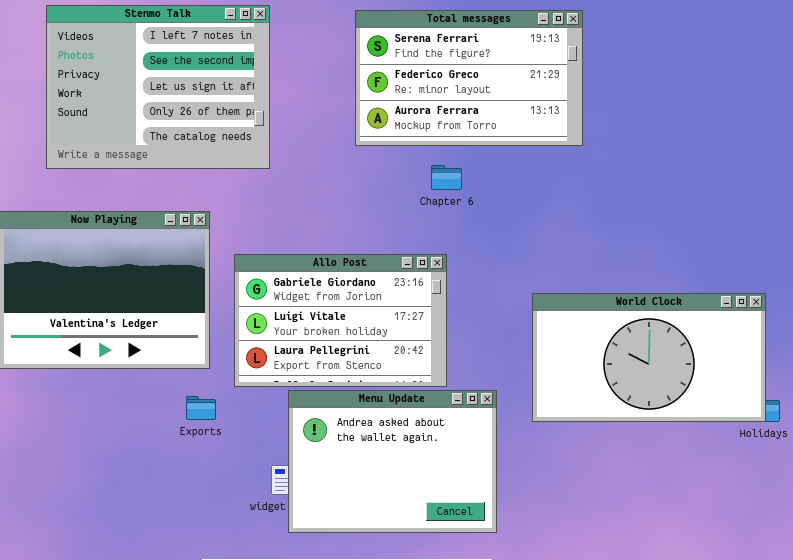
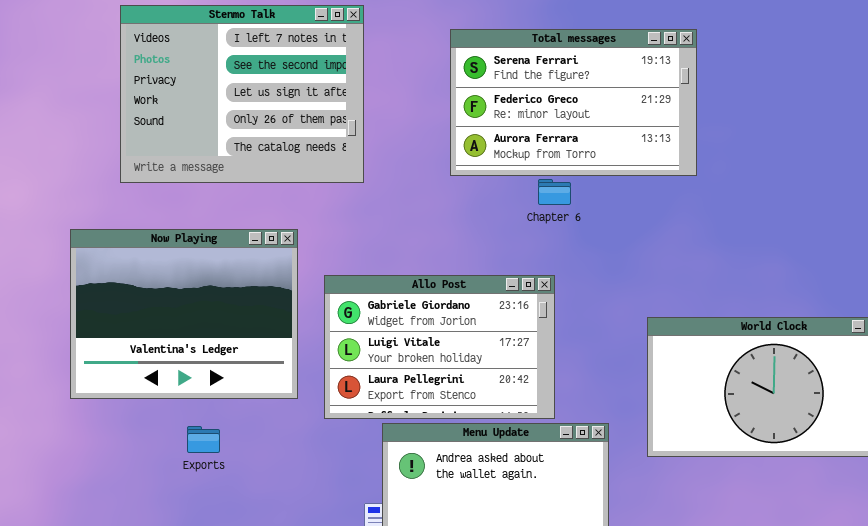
Total messages: [355,10,583,146] -> [450,29,697,176], moved
Exports: [186,396,216,420] -> [187,426,220,453], moved

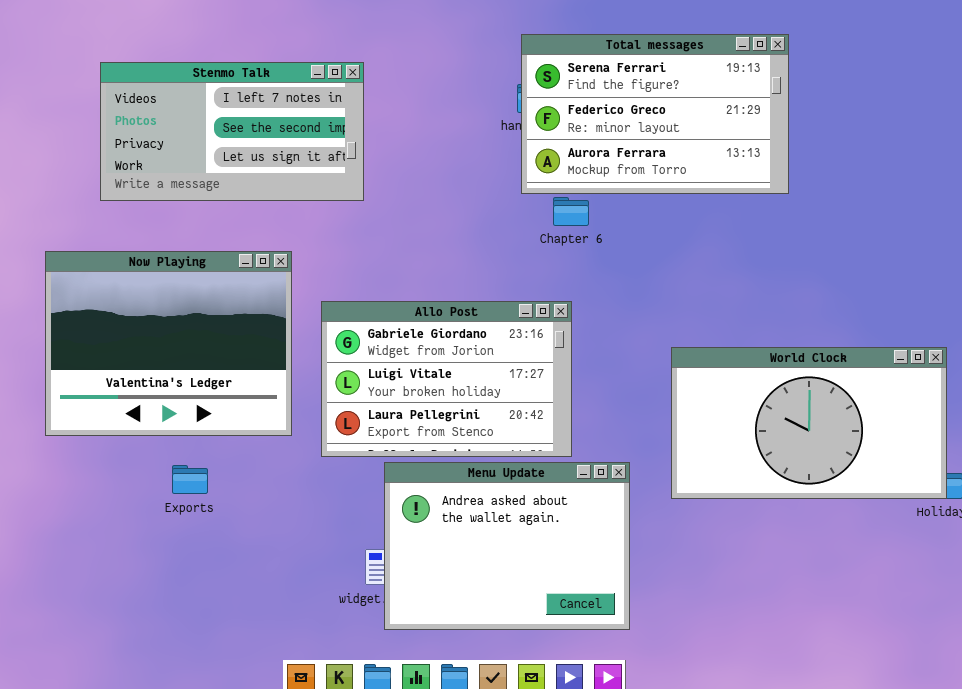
Stenmo Talk: [120,5,364,183] -> [100,62,364,201], resized
Total messages: [450,29,697,176] -> [521,34,789,194], moved

